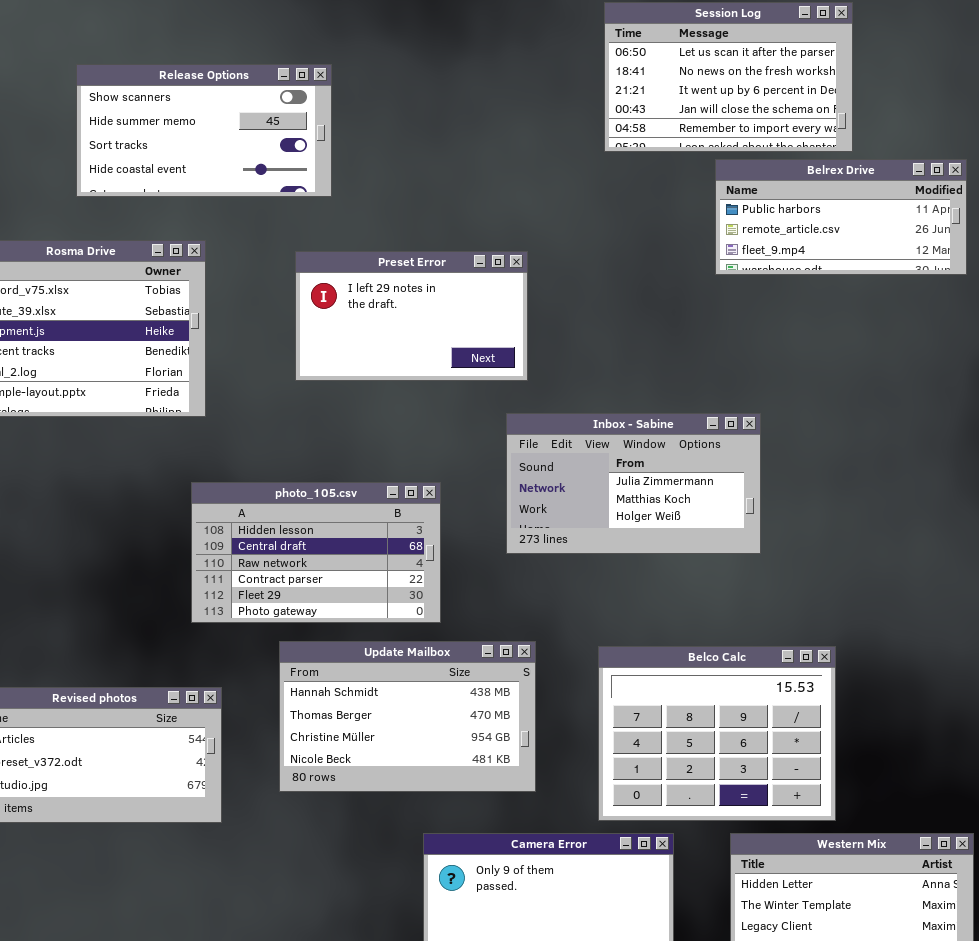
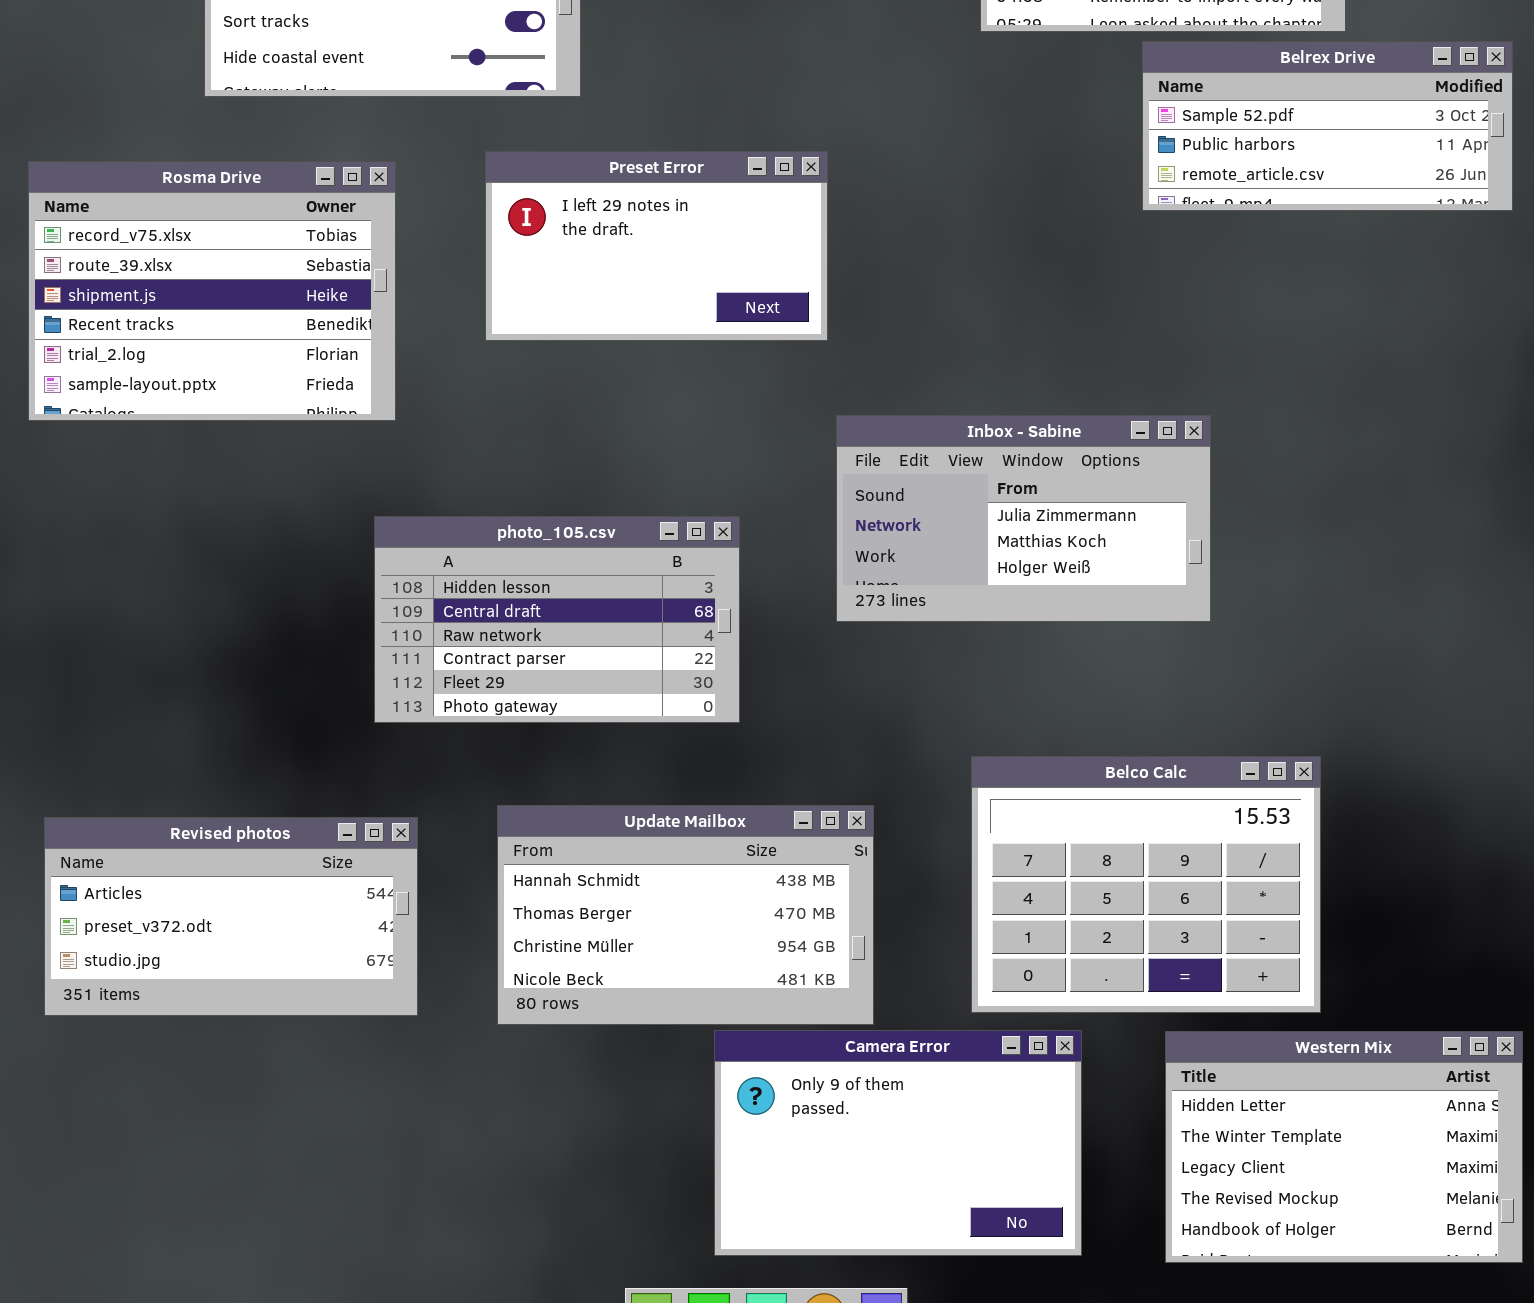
Belrex Drive: [715,159,967,275] -> [1142,41,1513,211], scrolled up 1 row
Preset Error: [295,251,528,381] -> [485,151,828,341], moved
Update Mailbox: [279,641,536,792] -> [497,805,874,1025], moved

